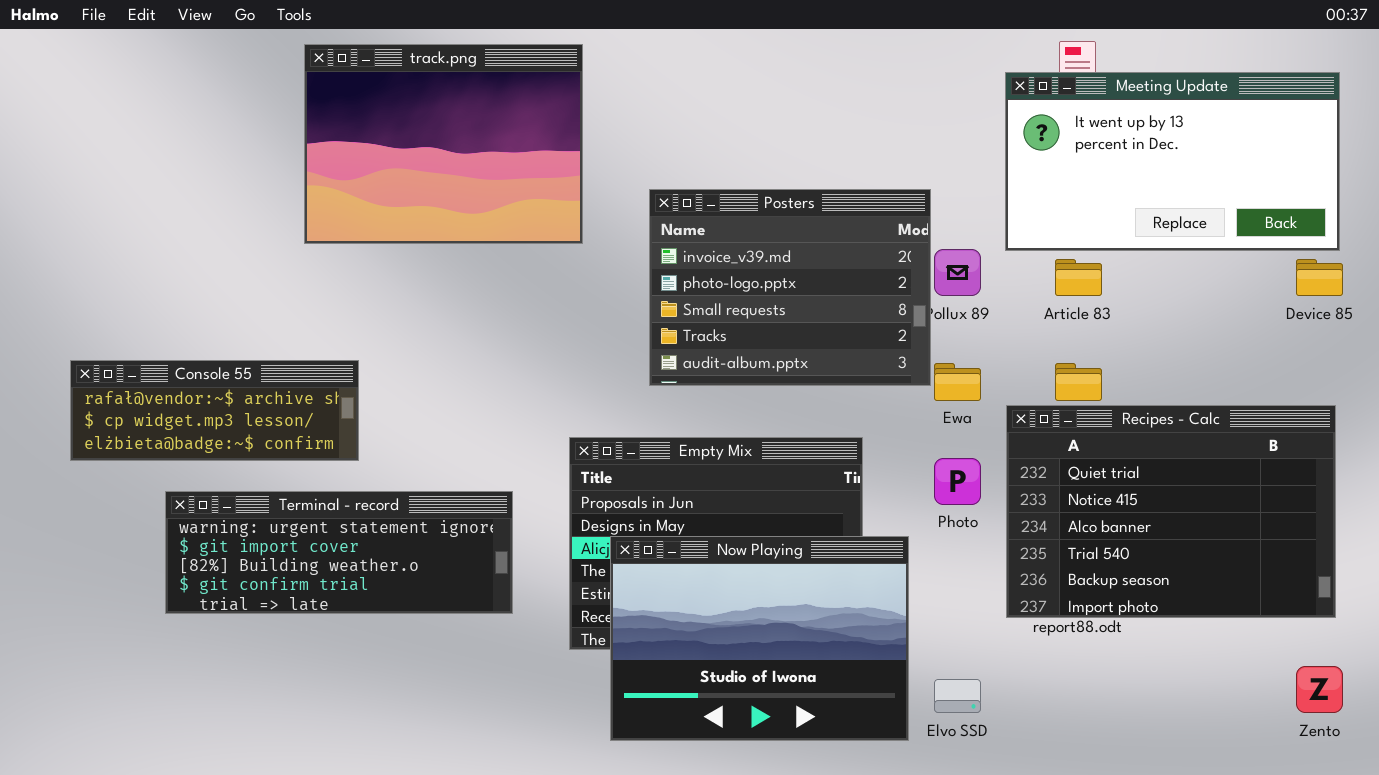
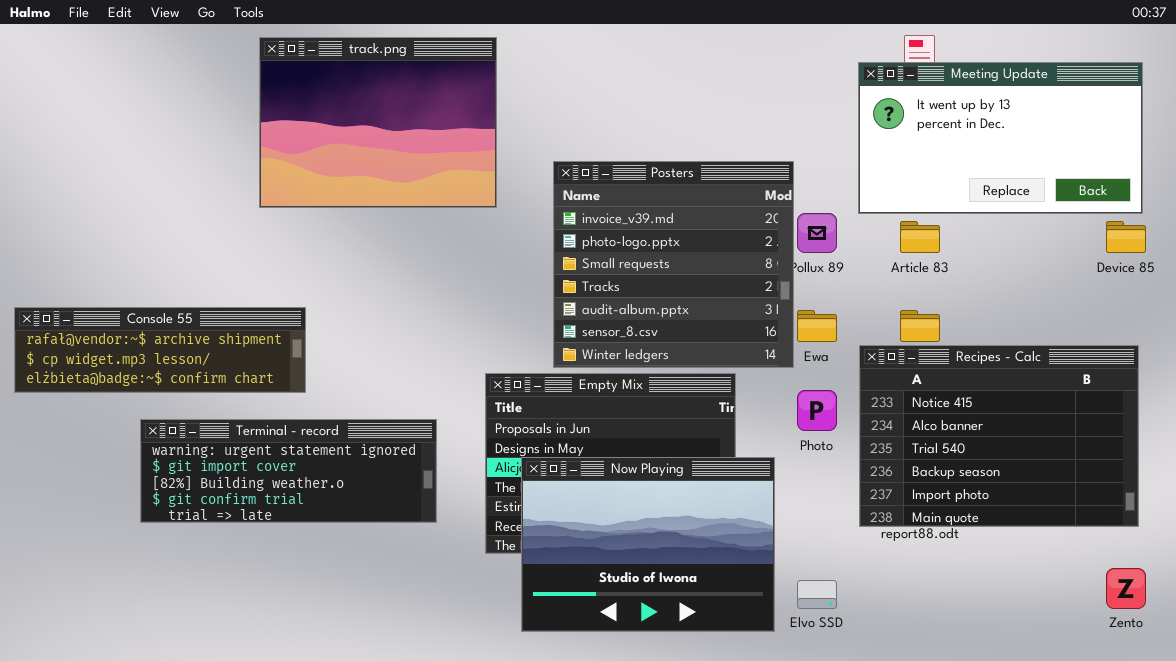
Posters: [649,189,931,386] -> [553,161,794,368], resized
Console 55: [70,360,359,461] -> [14,307,306,393], resized
Recipes - Calc: [1006,405,1336,618] -> [859,345,1139,527], scrolled down 1 row

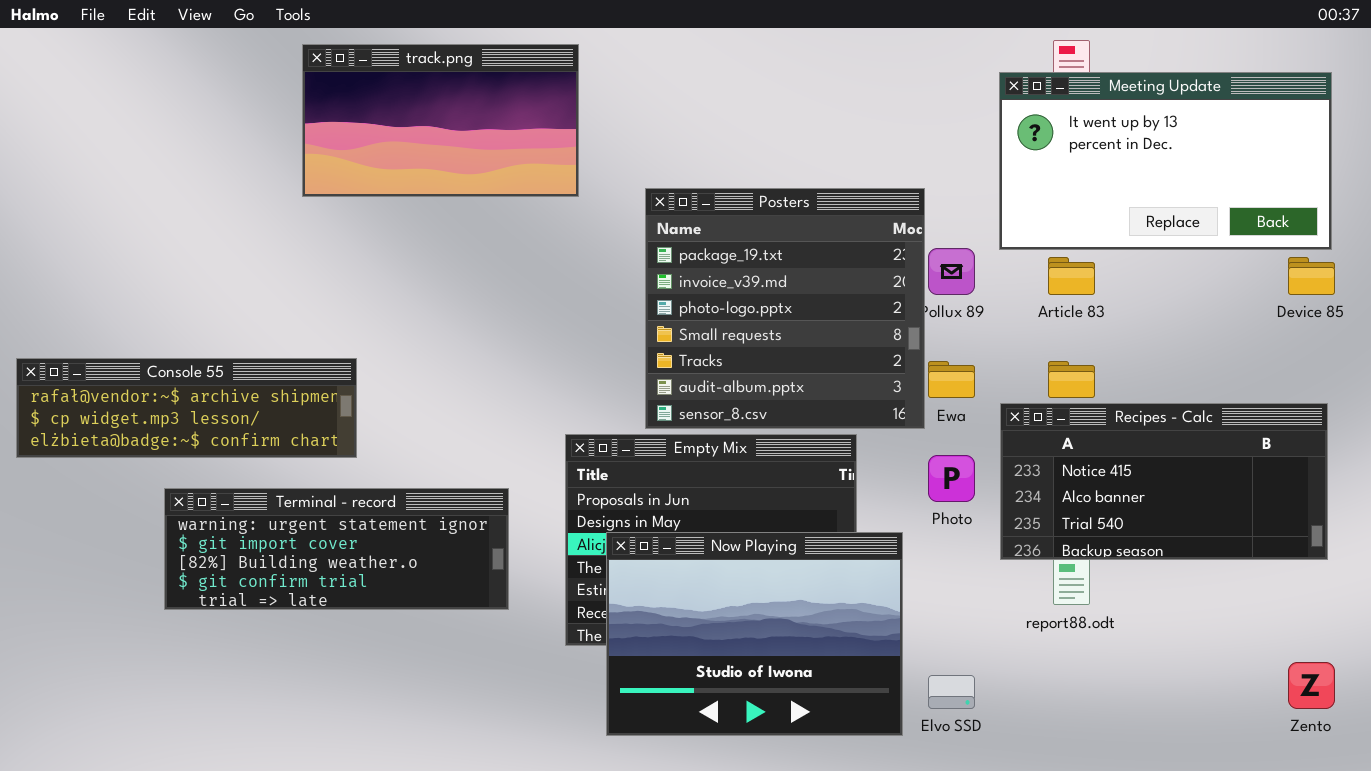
track.png: [259,37,497,208] -> [302,44,579,197], resized
Posters: [553,161,794,368] -> [645,188,925,429], scrolled up 1 row
Recipes - Calc: [859,345,1139,527] -> [1000,403,1328,560], resized

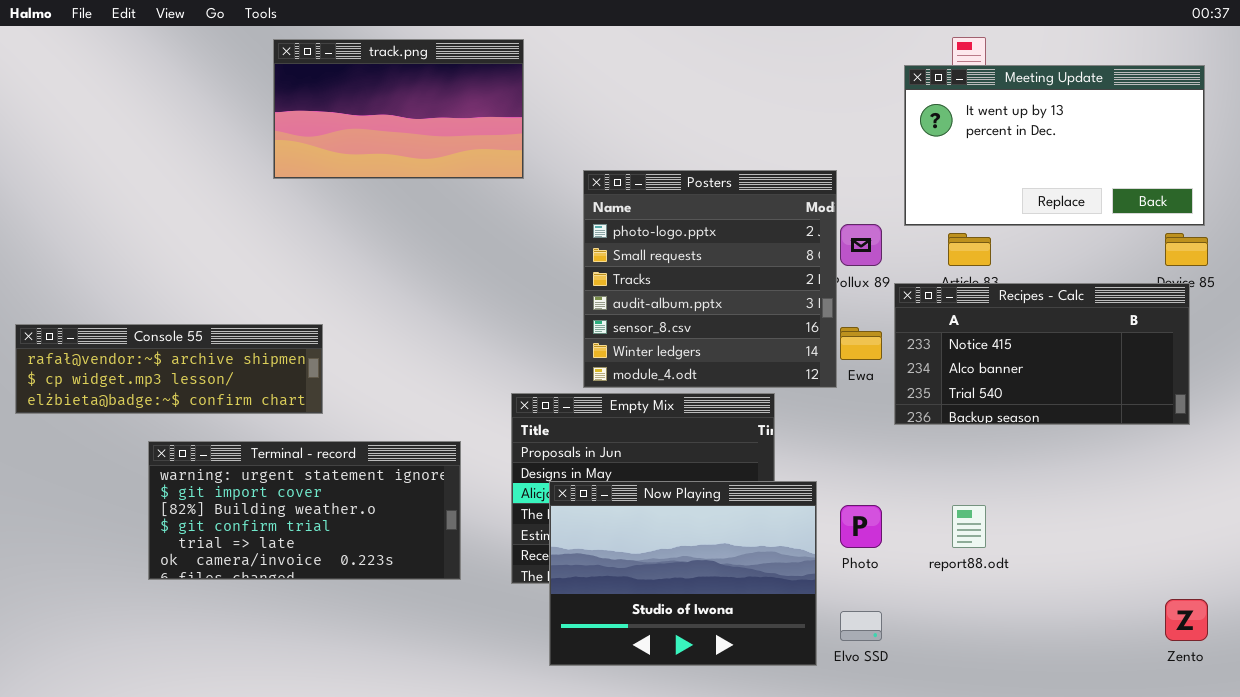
Posters: [645,188,925,429] -> [583,170,837,388], scrolled down 2 rows
Recipes - Calc: [1000,403,1328,560] -> [894,283,1190,425], moved
Photo: [928,455,975,502] -> [840,505,882,548], moved
Terminal - record: [164,488,509,610] -> [148,441,461,580], resized

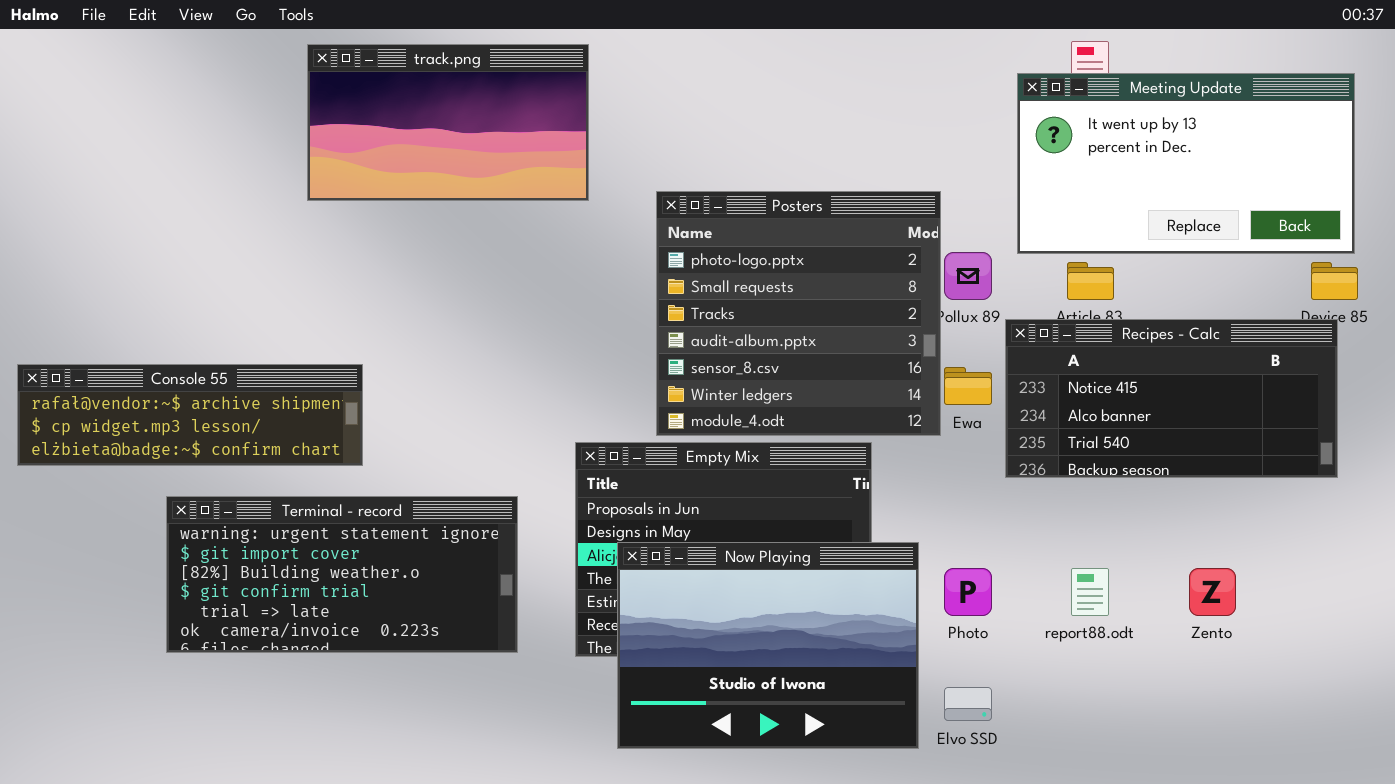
Zento: [1165,599,1208,641] -> [1189,568,1236,616], moved

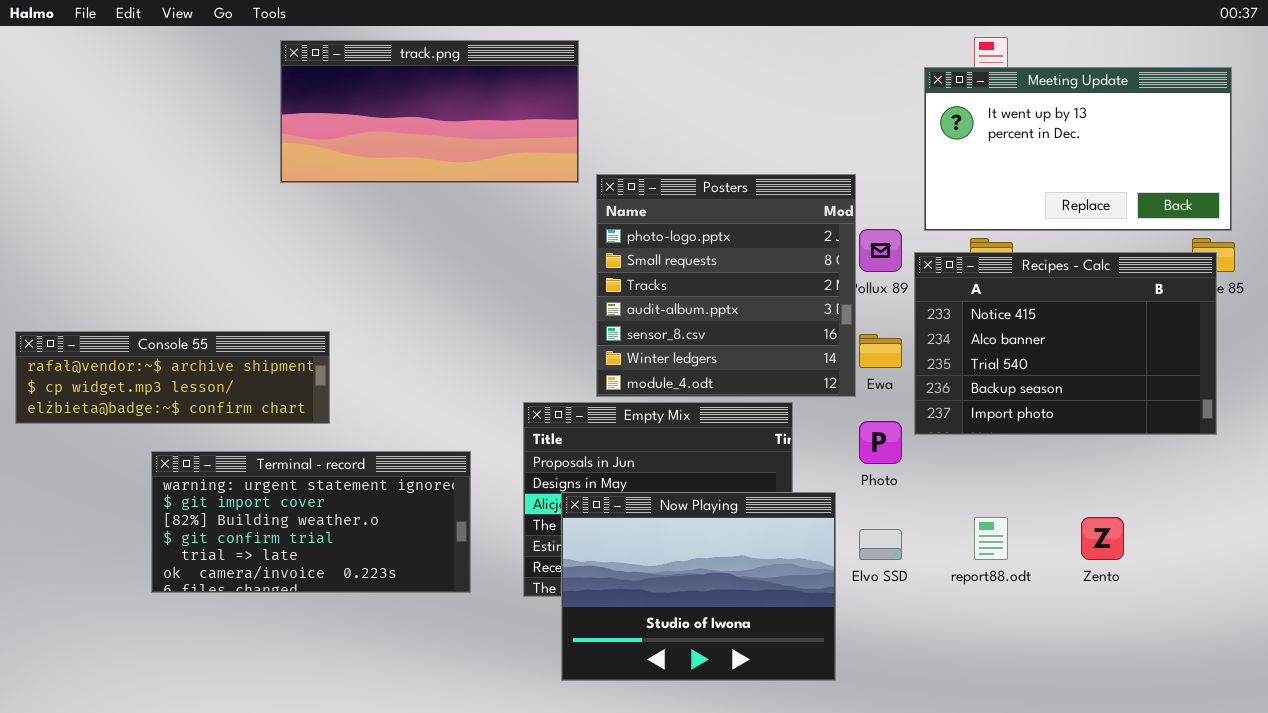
track.png: [307,44,589,201] -> [280,40,579,183], resized
Recipes - Calc: [1005,319,1338,478] -> [914,252,1217,435], resized
Photo: [944,568,992,616] -> [859,421,902,464], moved
Elvo SSD: [944,687,992,721] -> [859,529,902,560], moved

